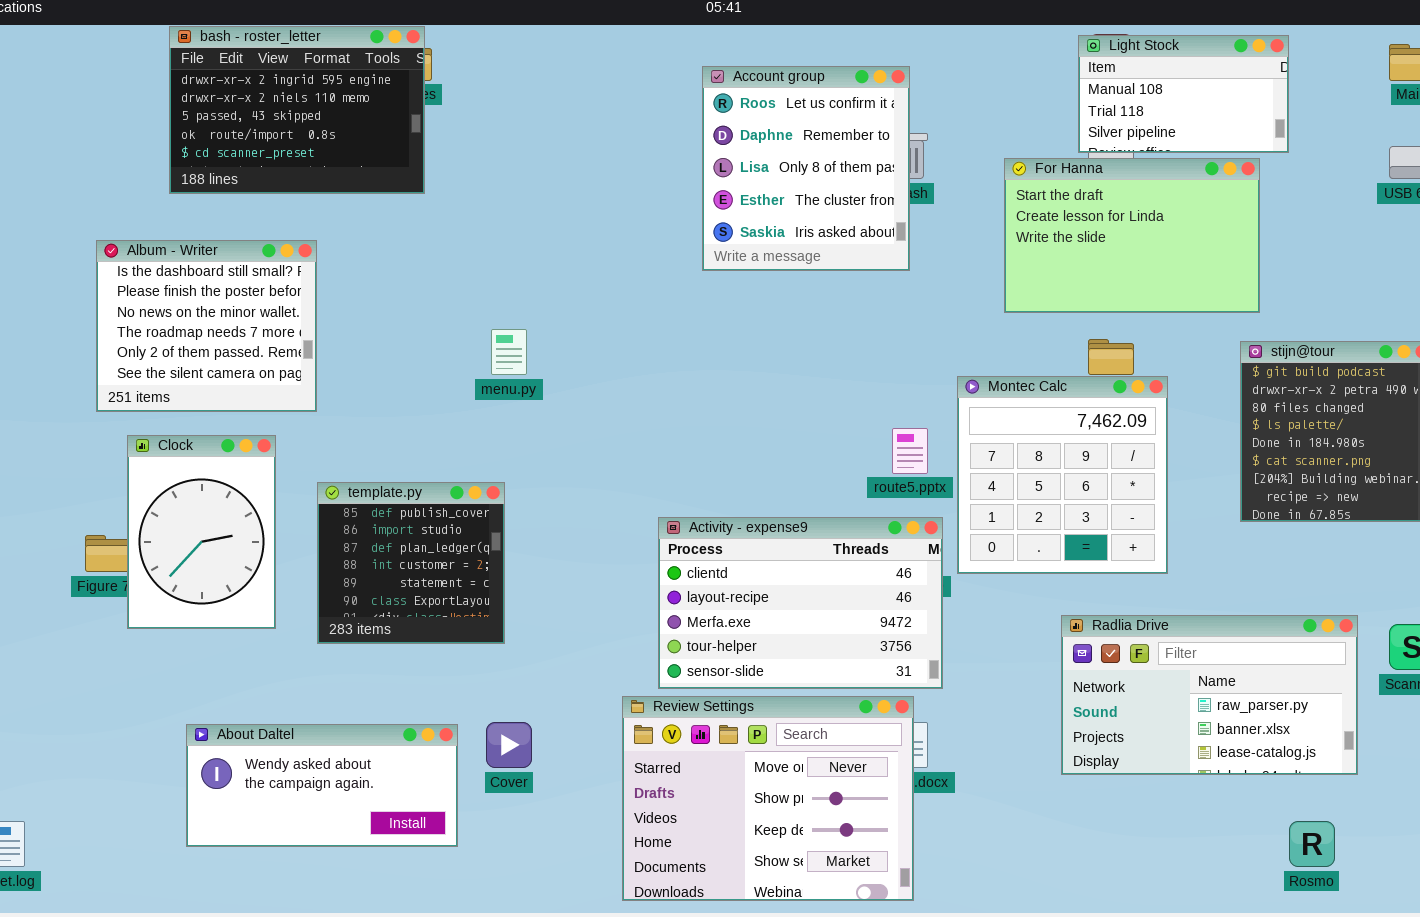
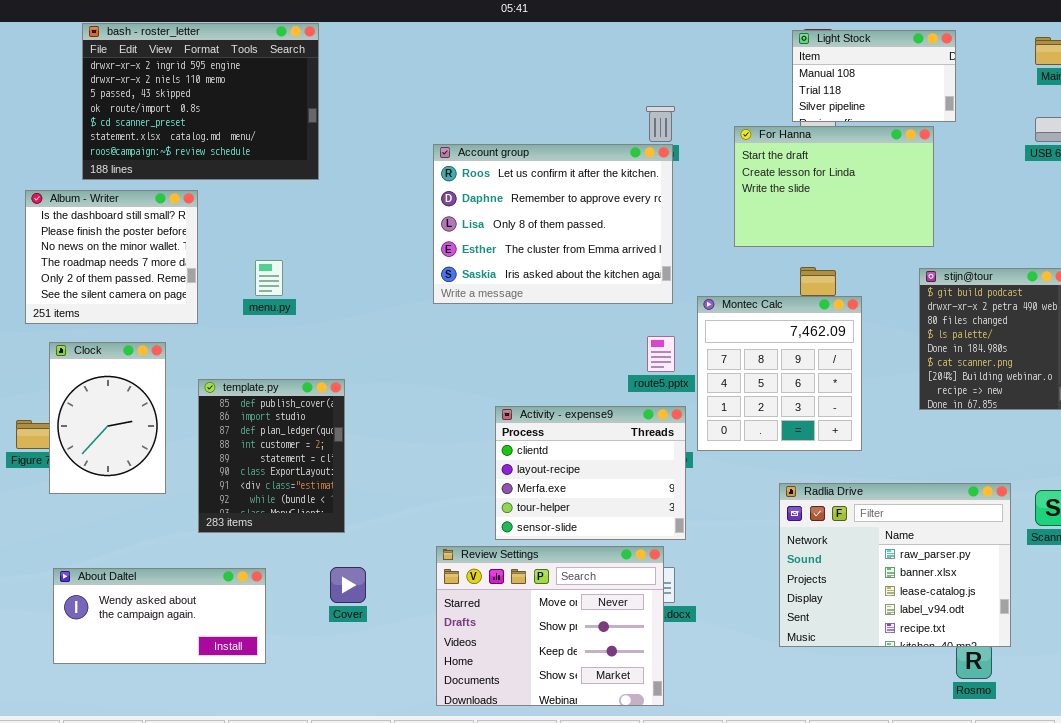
bash - roster_letter: [169,26,425,194] -> [82,23,319,180], resized
Account group: [702,66,910,271] -> [433,144,673,304], moved, resized
menu.py: [491,329,527,375] -> [255,260,283,296], moved
template.py: [317,482,505,644] -> [198,379,345,533], resized
Activity - expense9: [658,517,943,689] -> [495,406,686,540], resized
Radlia Drive: [1061,615,1358,775] -> [779,483,1011,647], resized
About Daltel: [186,724,458,847] -> [53,568,266,664], moved

